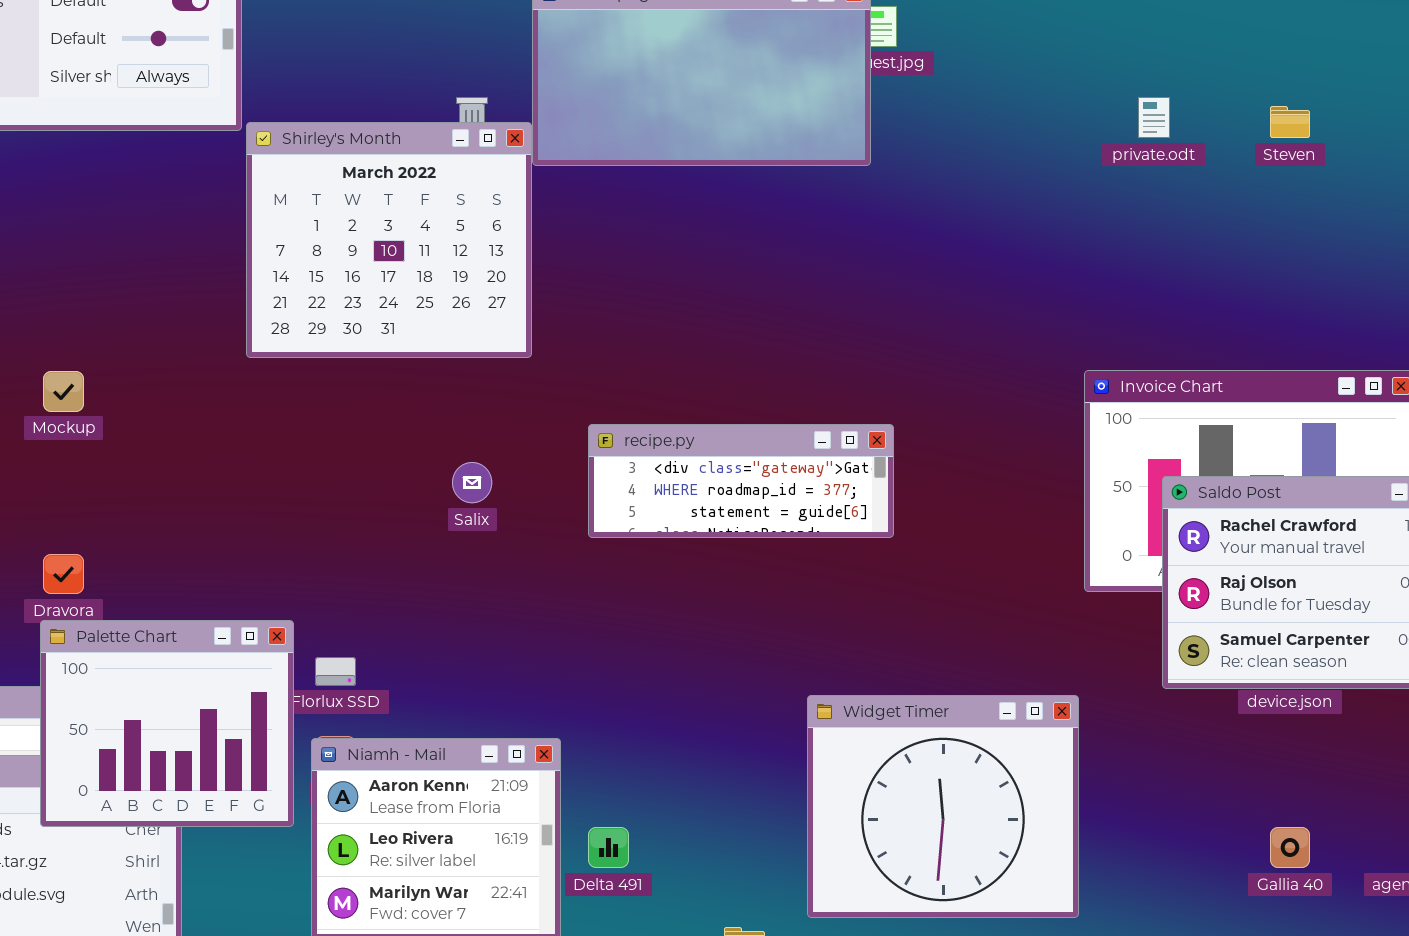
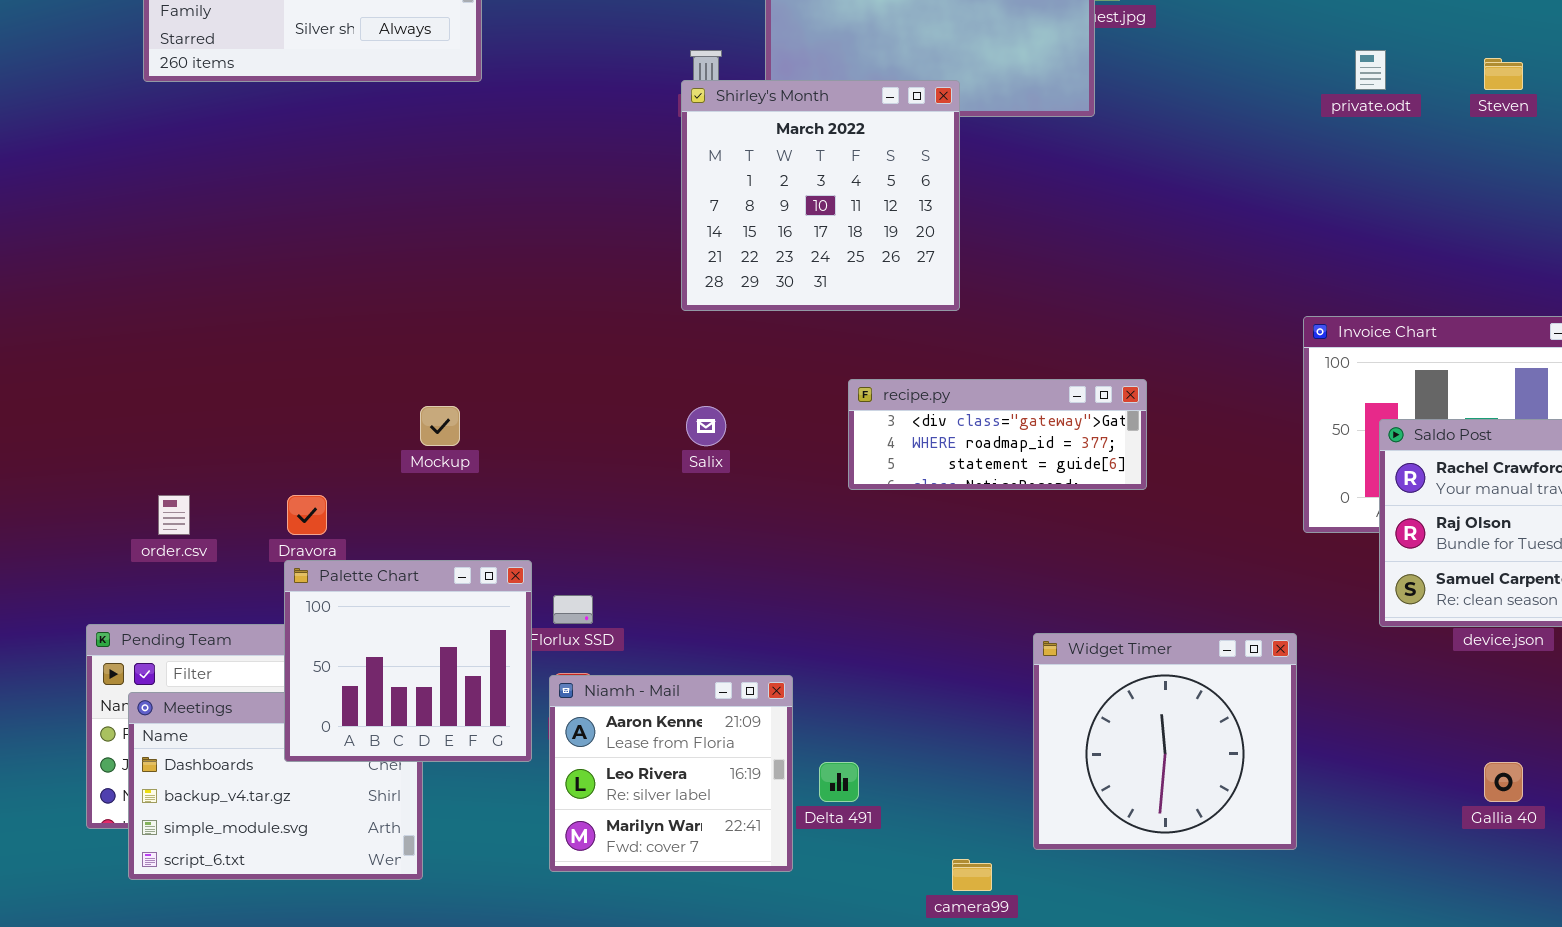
Shirley's Month: [246,122,532,358] -> [681,80,960,311], moved
Mockup: [43,371,84,412] -> [420,406,460,446], moved
recipe.py: [588,424,894,538] -> [848,379,1147,490], moved

